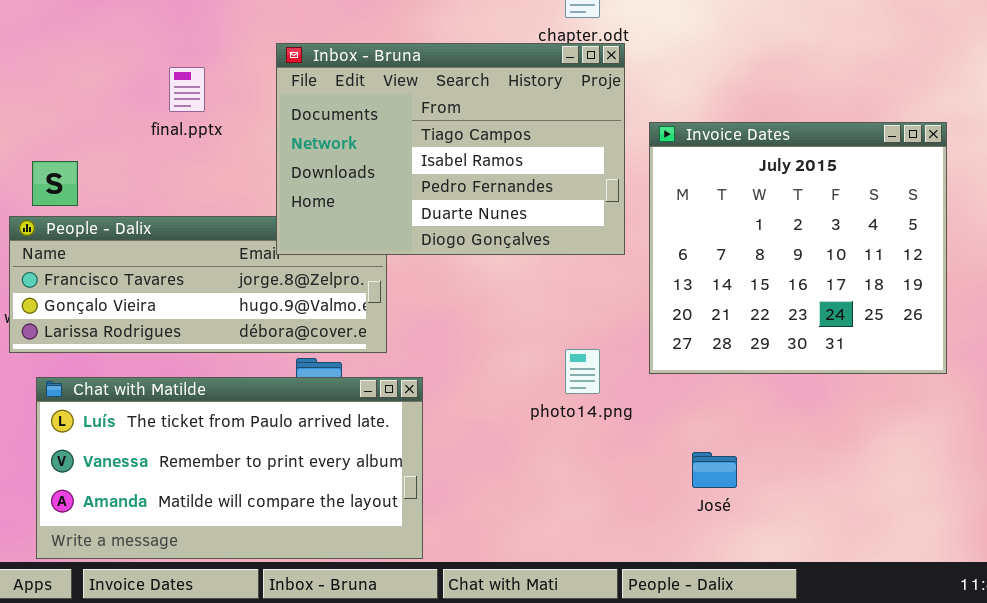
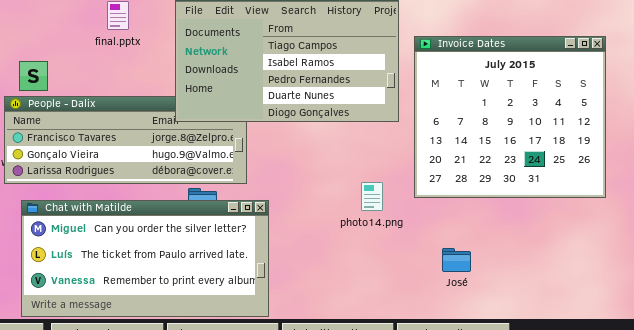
Chat with Matilde: [36,377,423,559] -> [21,200,269,317], scrolled up 1 row

